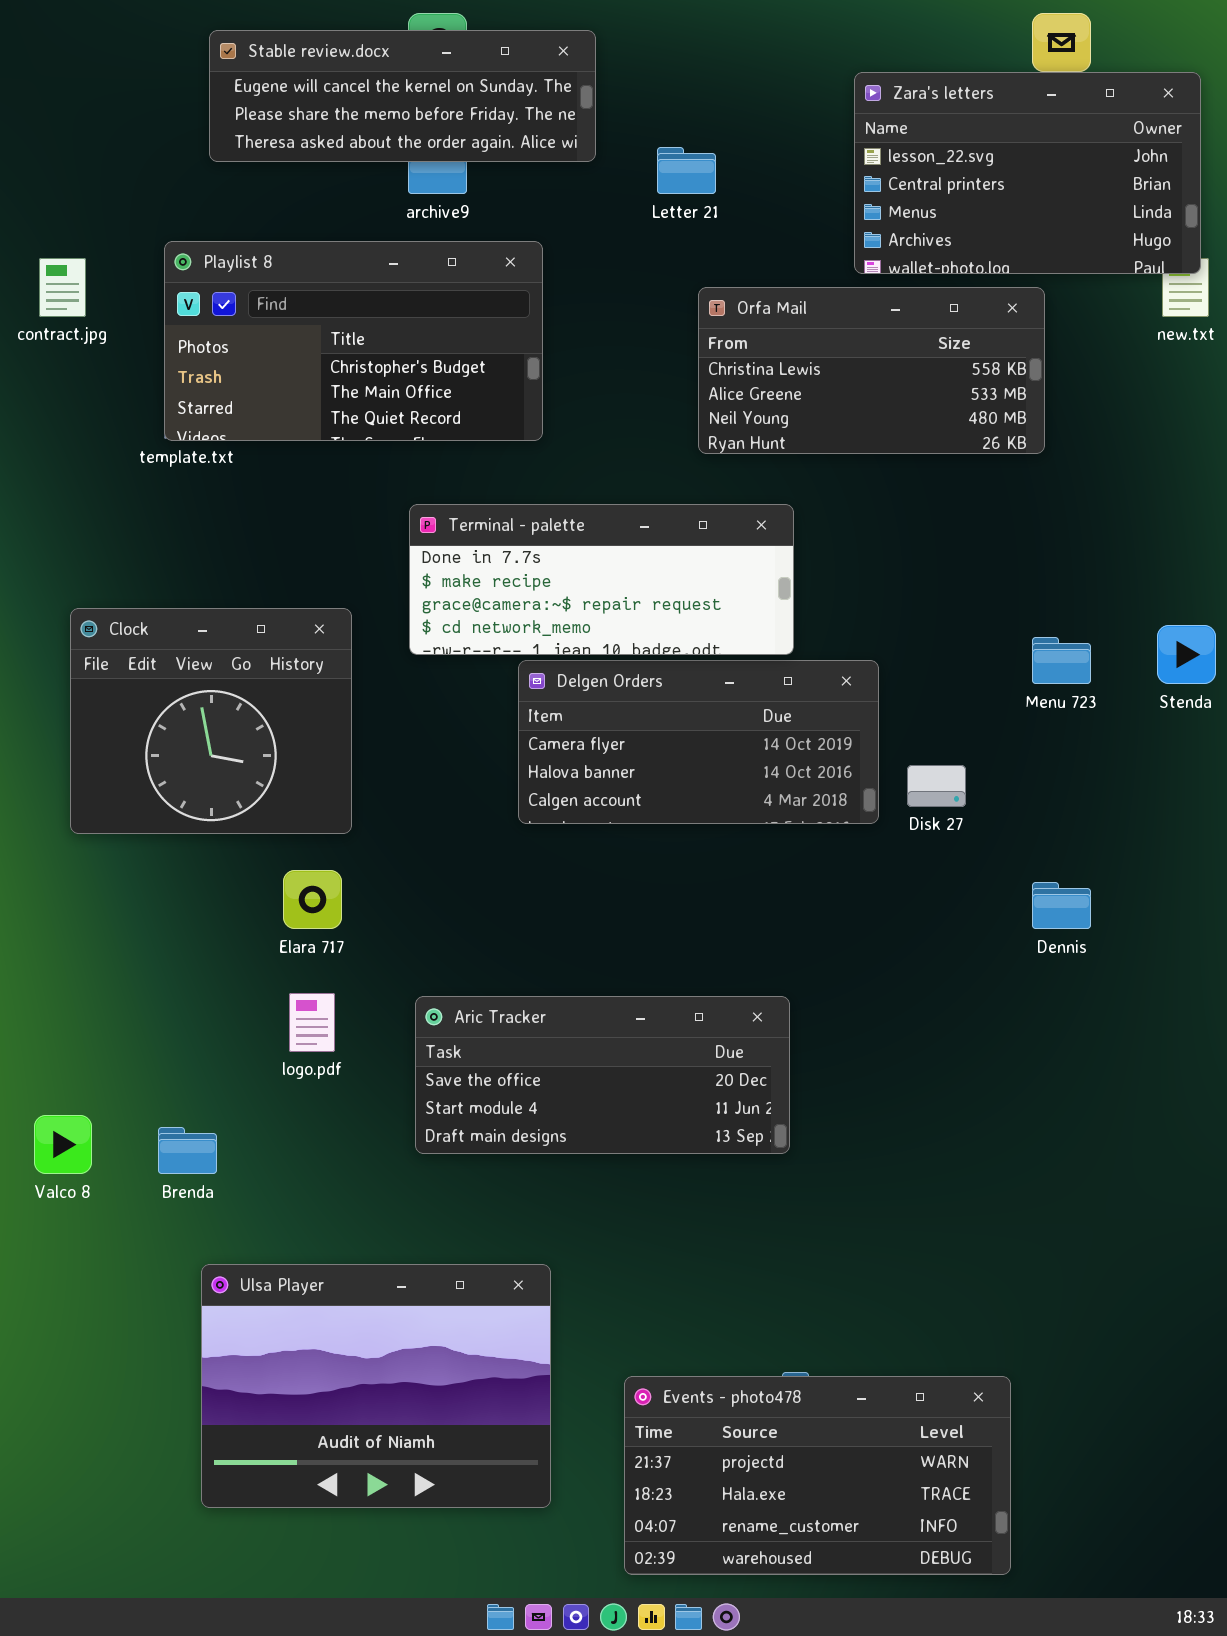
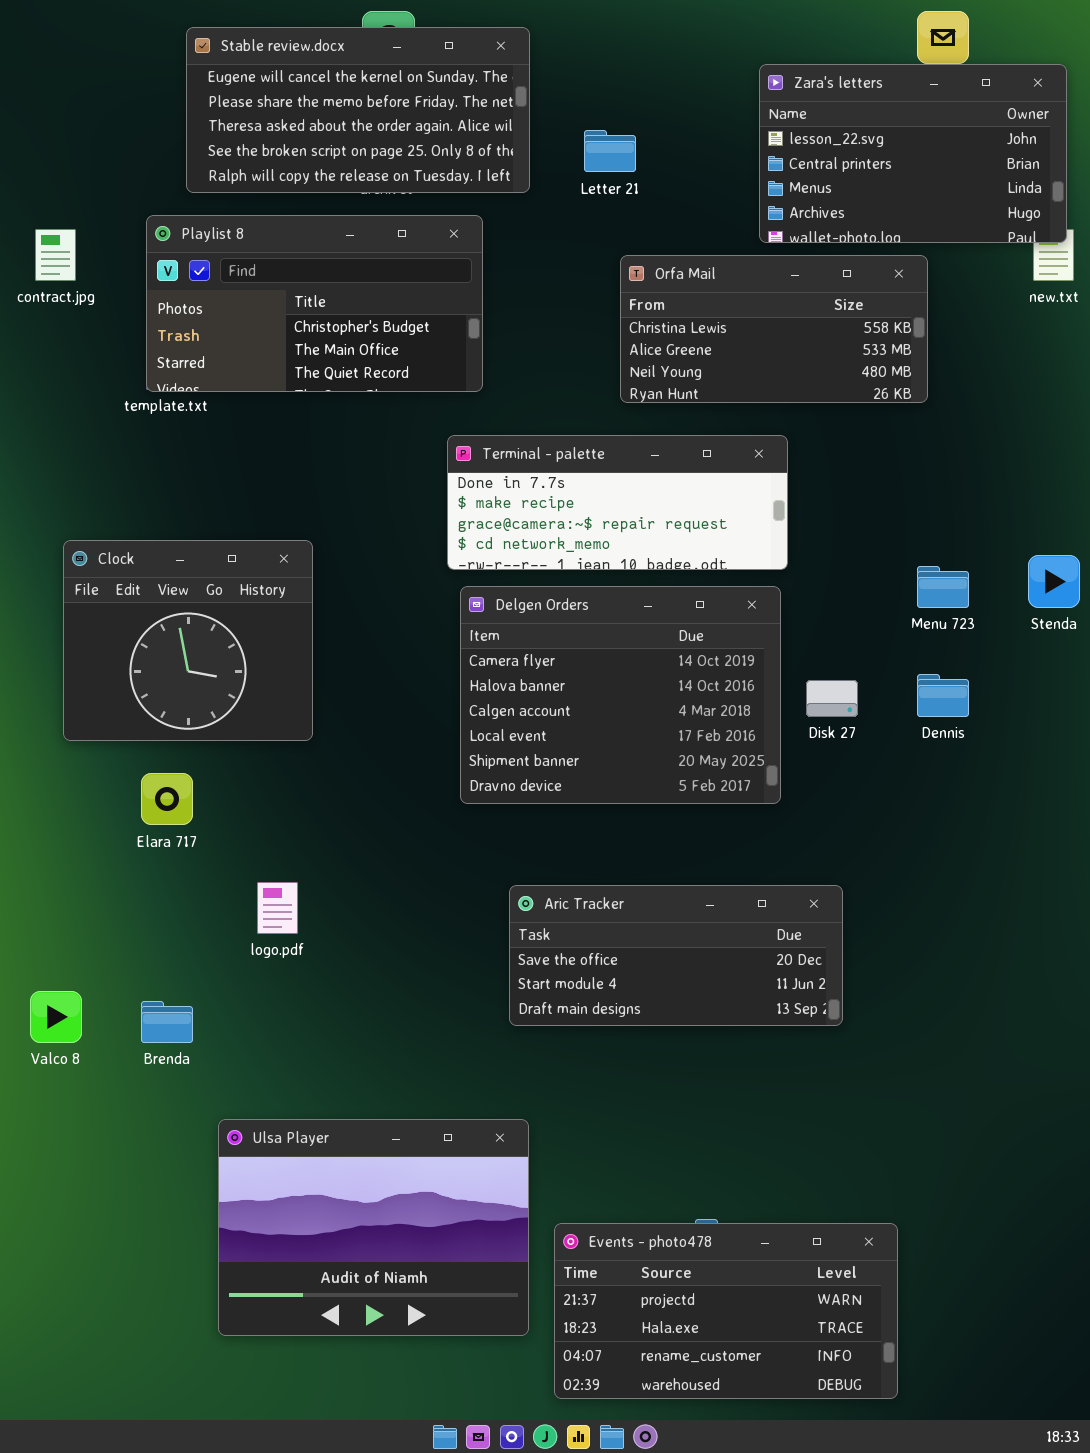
Stable review.docx: [209,30,596,162] -> [186,27,530,193], resized
Terminal - palette: [409,504,794,655] -> [447,435,788,570], moved
Delgen Orders: [518,660,879,824] -> [460,586,781,804], resized
Elara 717: [283,870,342,929] -> [141,773,193,825], moved
Dennis: [1032,882,1091,929] -> [917,674,969,717], moved
Aric Tracker: [415,996,790,1154] -> [509,885,843,1026], moved
Ulsa Player: [201,1264,551,1508] -> [218,1119,529,1336], moved

